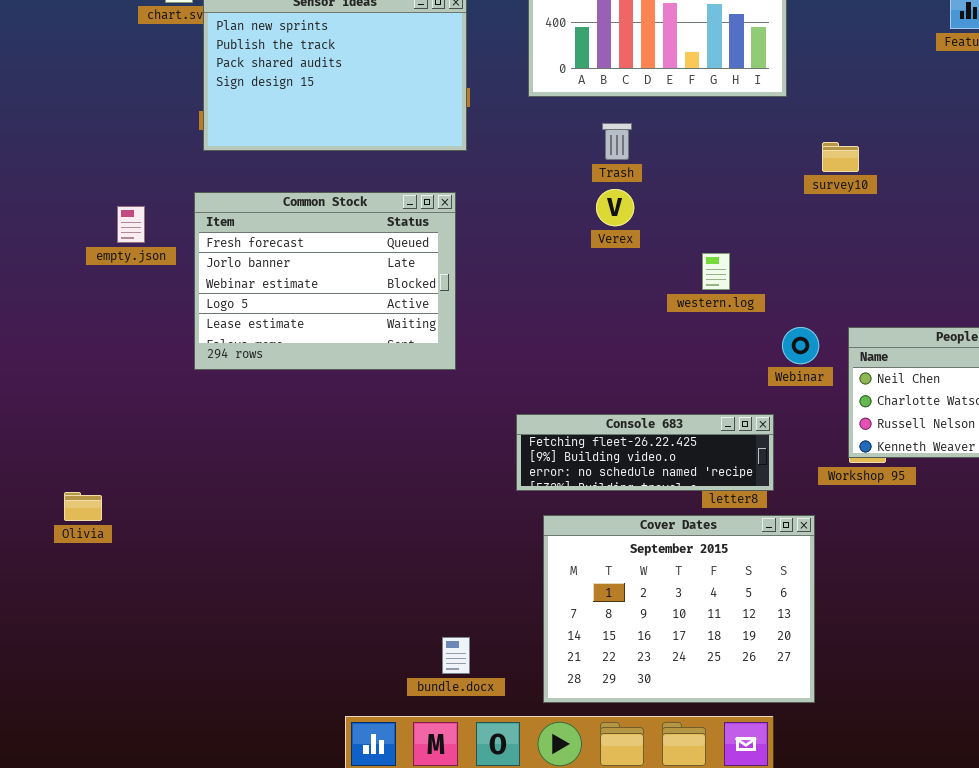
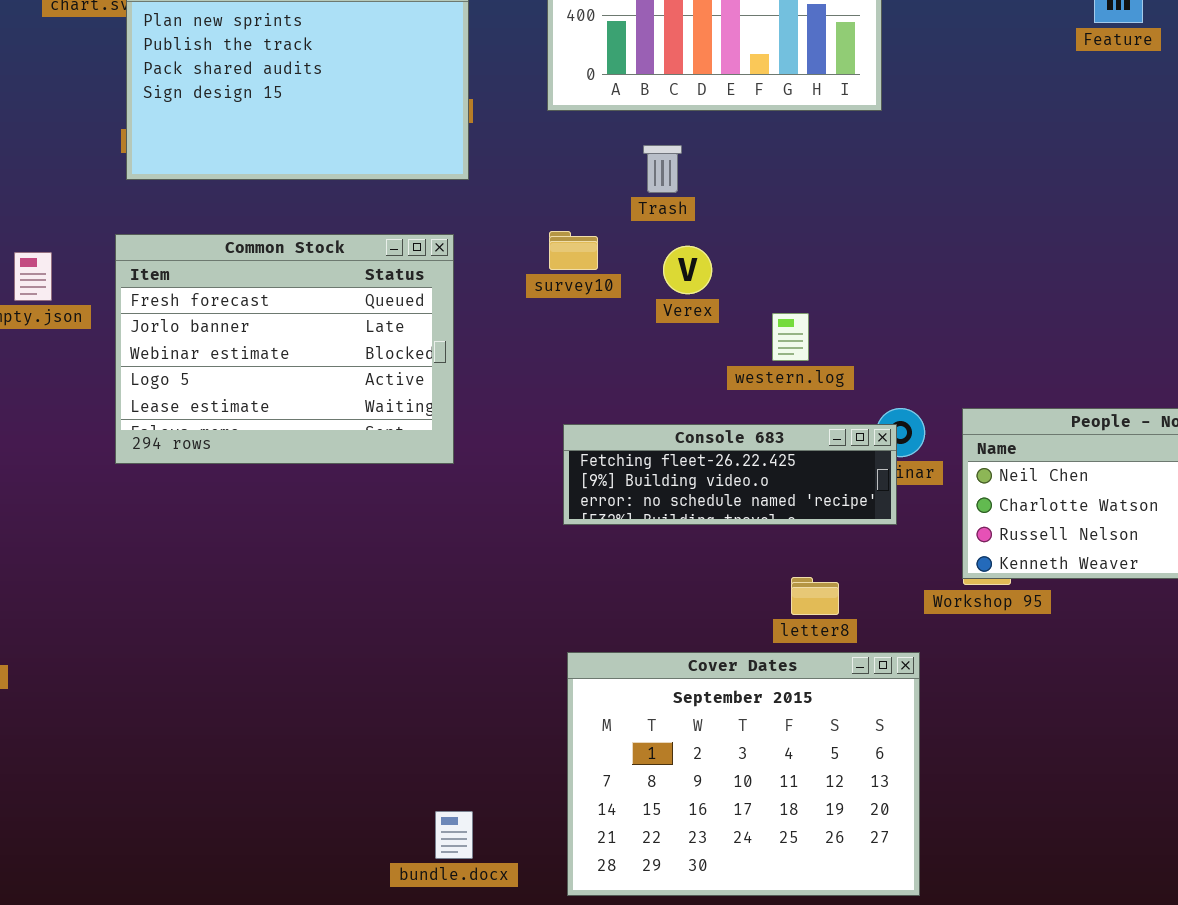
survey10: [822,142,859,172] -> [549,231,598,270], moved
Verex: [596,189,634,226] -> [663,246,712,294], moved
Console 683: [516,414,774,491] -> [563,424,897,525], moved

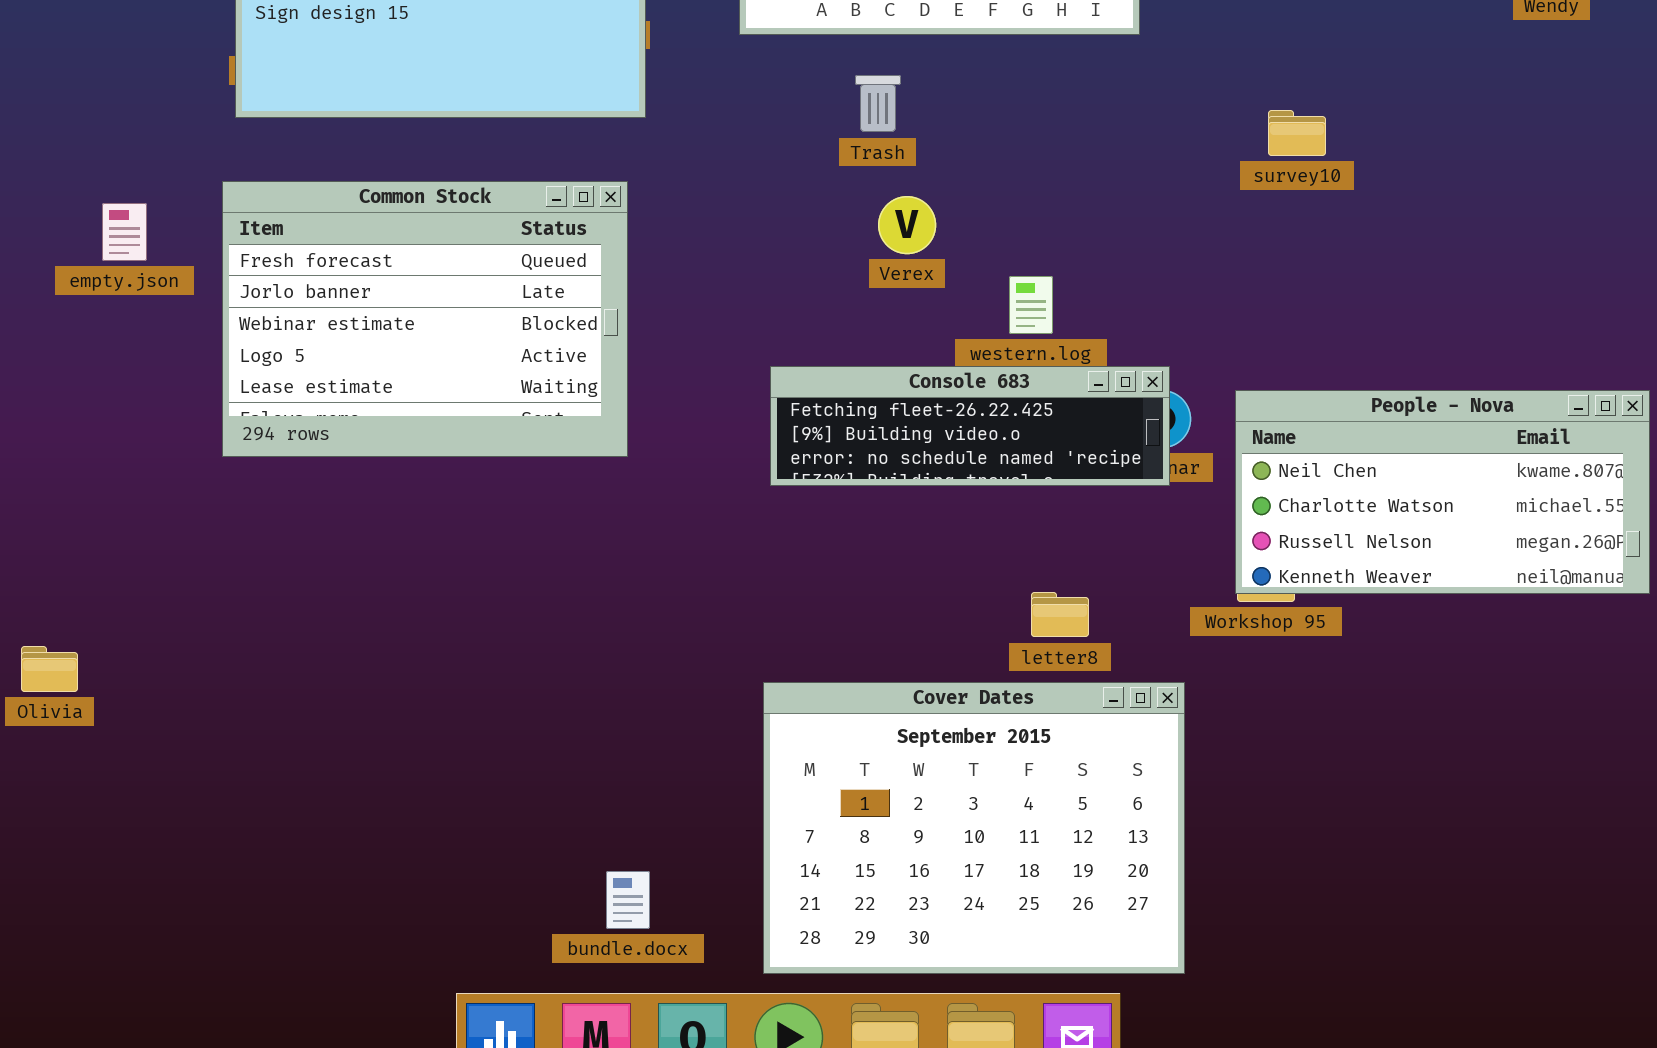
survey10: [549,231,598,270] -> [1268,110,1326,156], moved
Console 683: [563,424,897,525] -> [770,366,1170,486], moved

